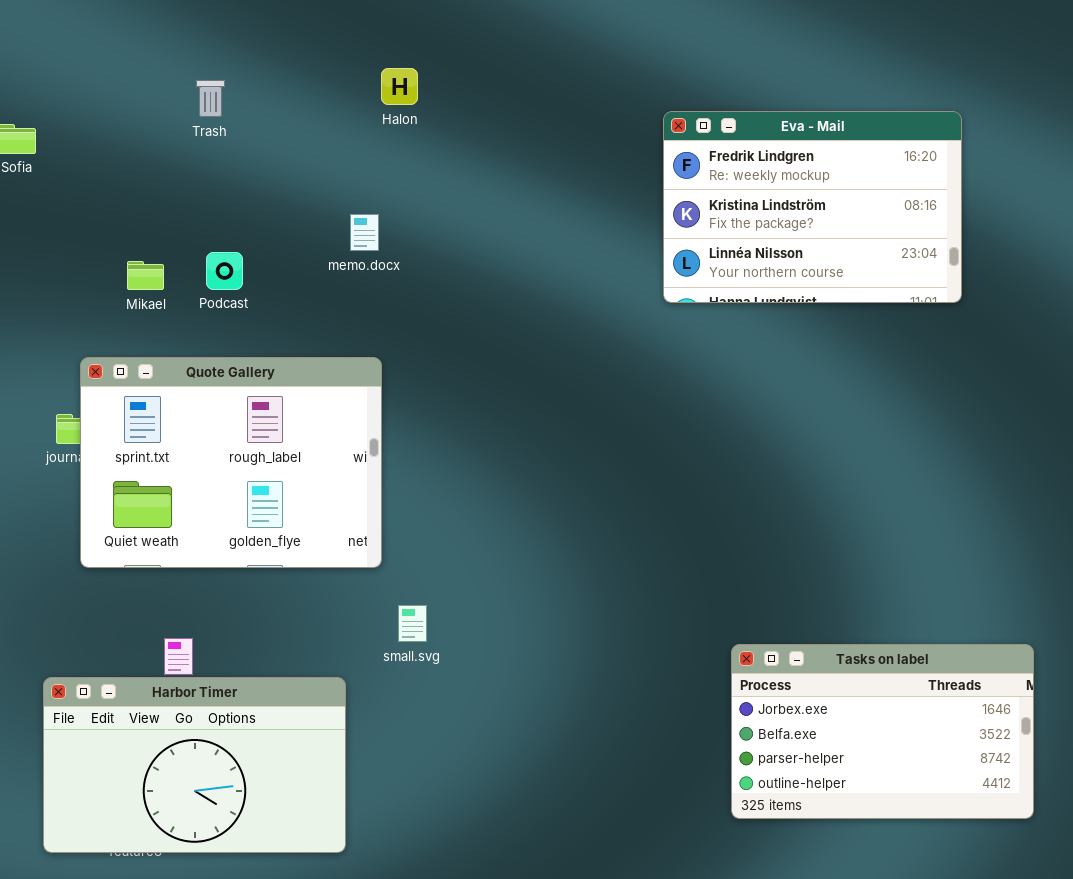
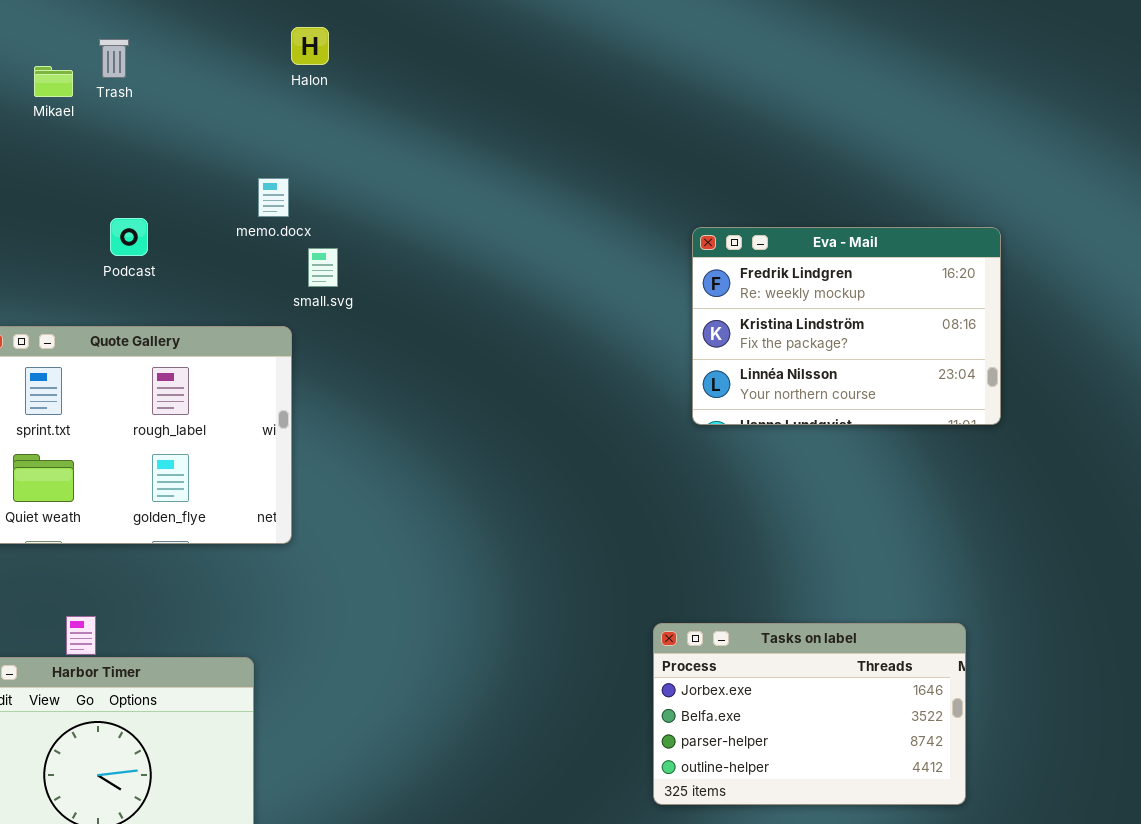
Eva - Mail: [663,111,962,303] -> [692,227,1001,425], moved
Mikael: [127,261,164,290] -> [34,66,73,97], moved
small.svg: [398,605,427,642] -> [308,248,338,287], moved

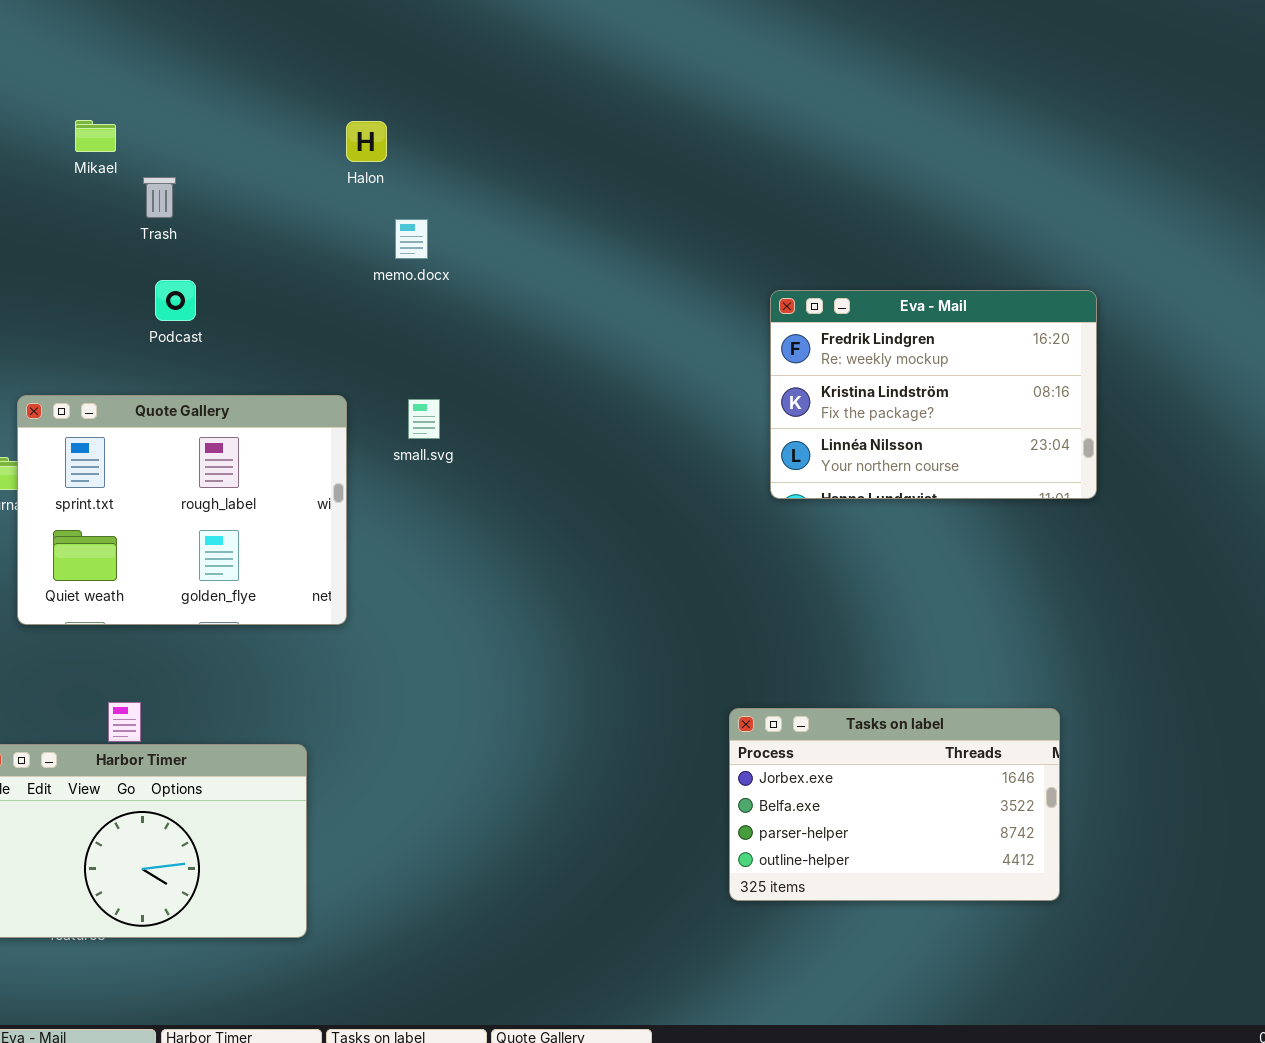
Halon: [291,27,329,65] -> [346,121,387,162], moved
Trash: [99,39,129,78] -> [143,177,176,218], moved
memo.docx: [258,178,289,217] -> [395,219,428,259], moved
small.svg: [308,248,338,287] -> [408,399,440,439], moved

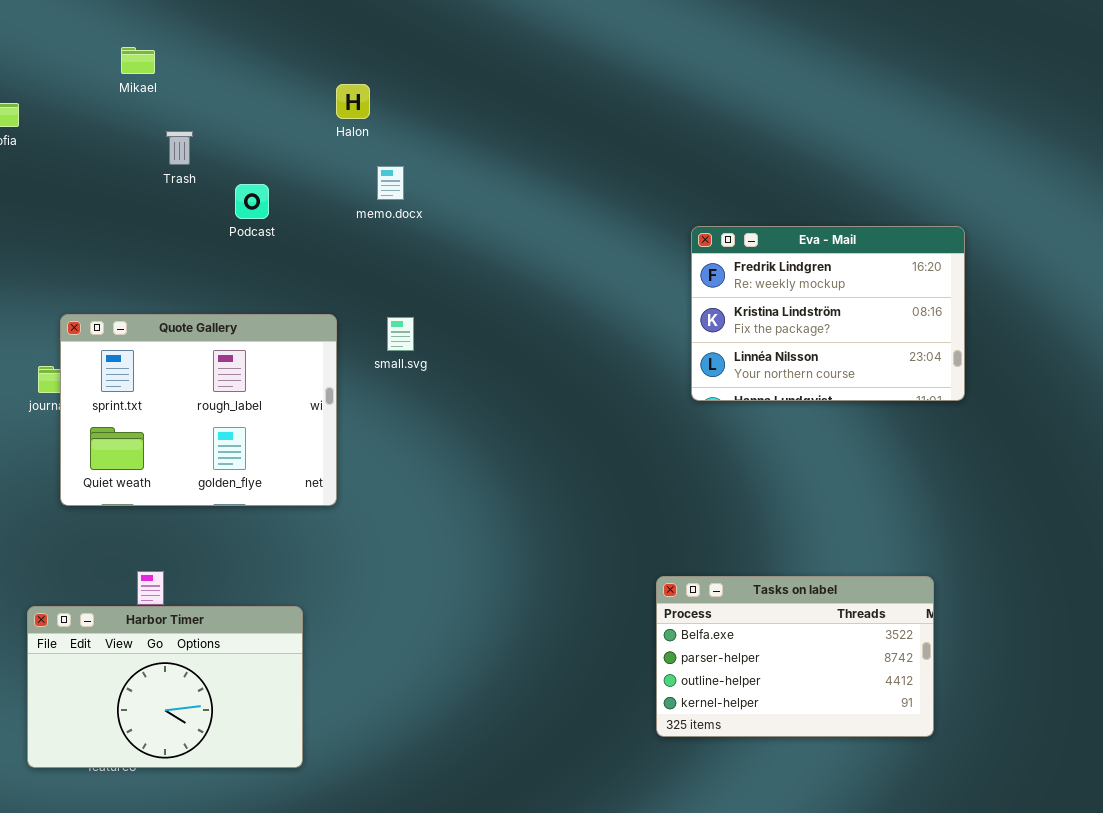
Mikael: [75,120,116,152] -> [121,47,155,74], moved
Podcast: [155,280,196,321] -> [235,184,269,219], moved
Tasks on label: [729,708,1060,901] -> [656,576,934,737], scrolled down 1 row

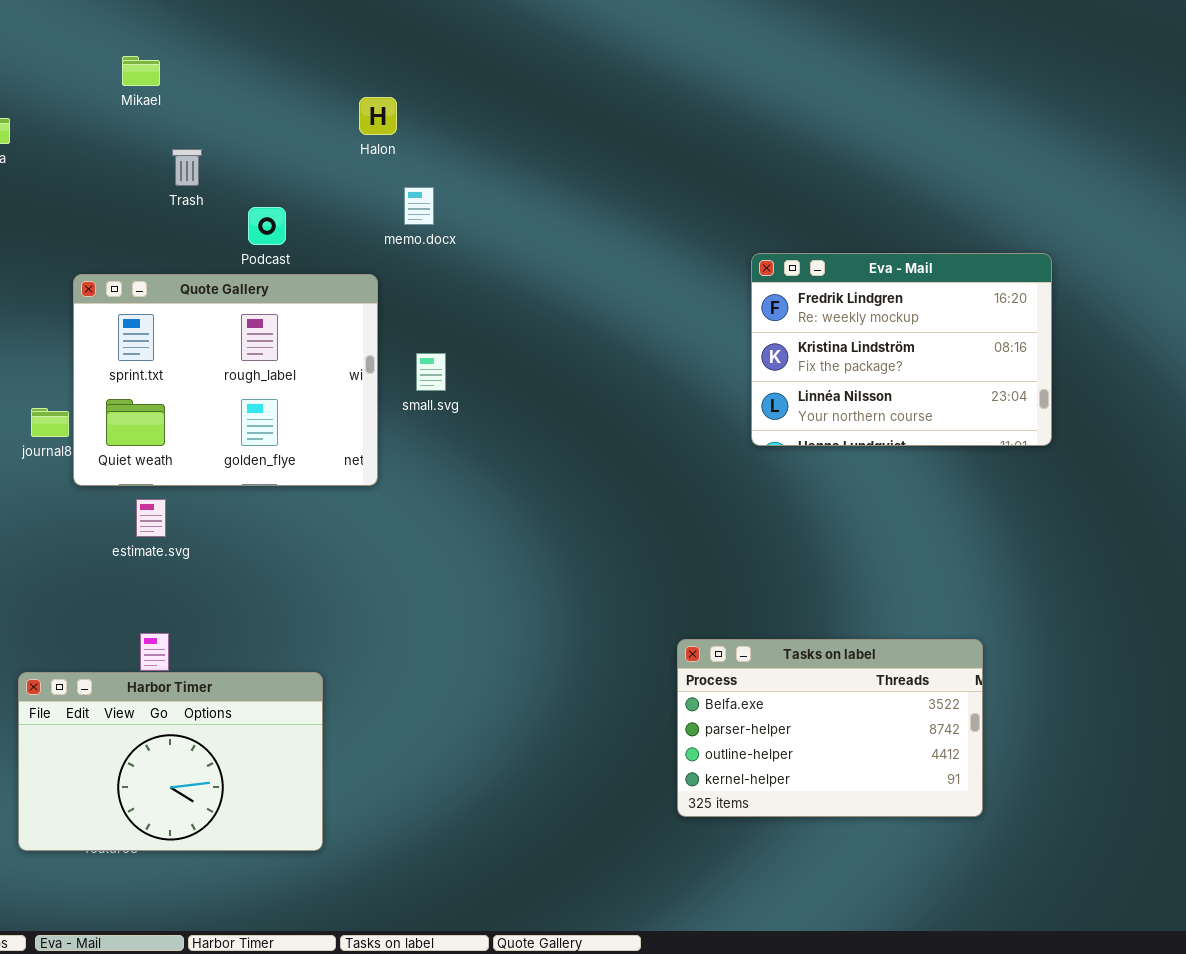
Quote Gallery: [60,314,337,506] -> [73,274,378,486], moved
Tasks on label: [656,576,934,737] -> [677,639,983,817], moved

